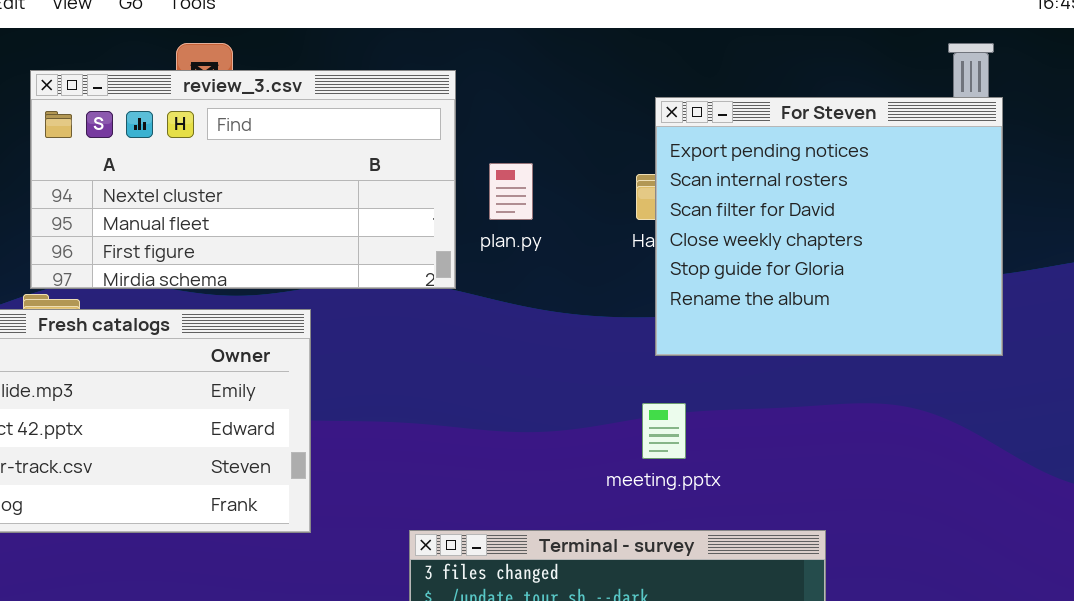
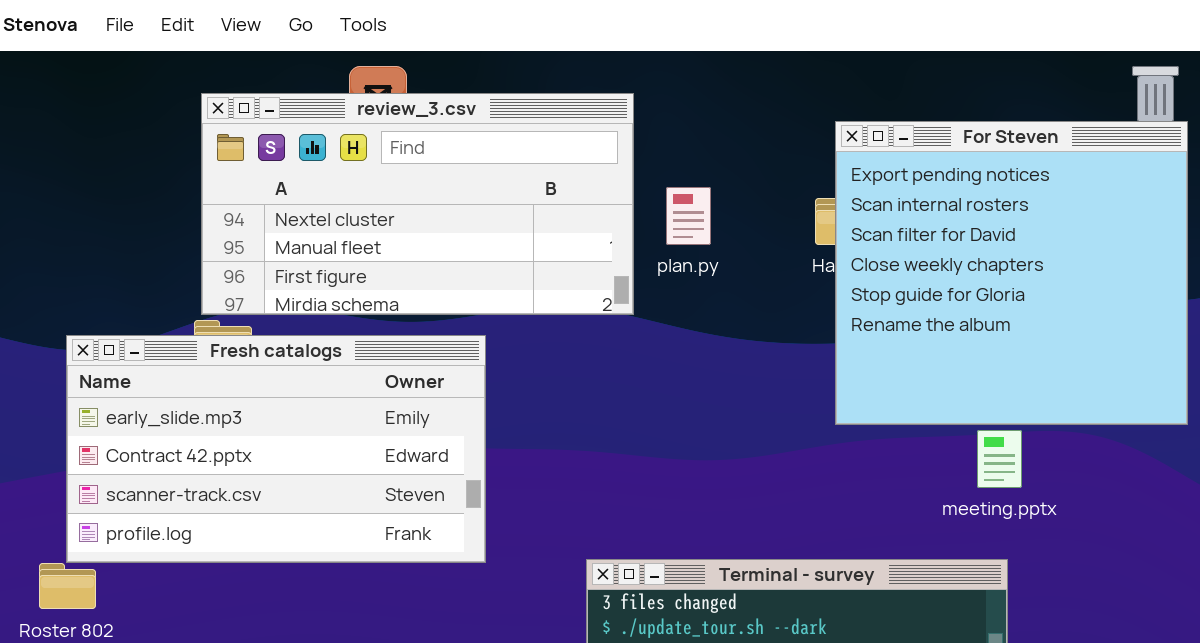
For Steven: [655,97,1003,356] -> [835,121,1188,425], resized
meeting.pptx: [642,403,686,459] -> [977,430,1022,488], moved

